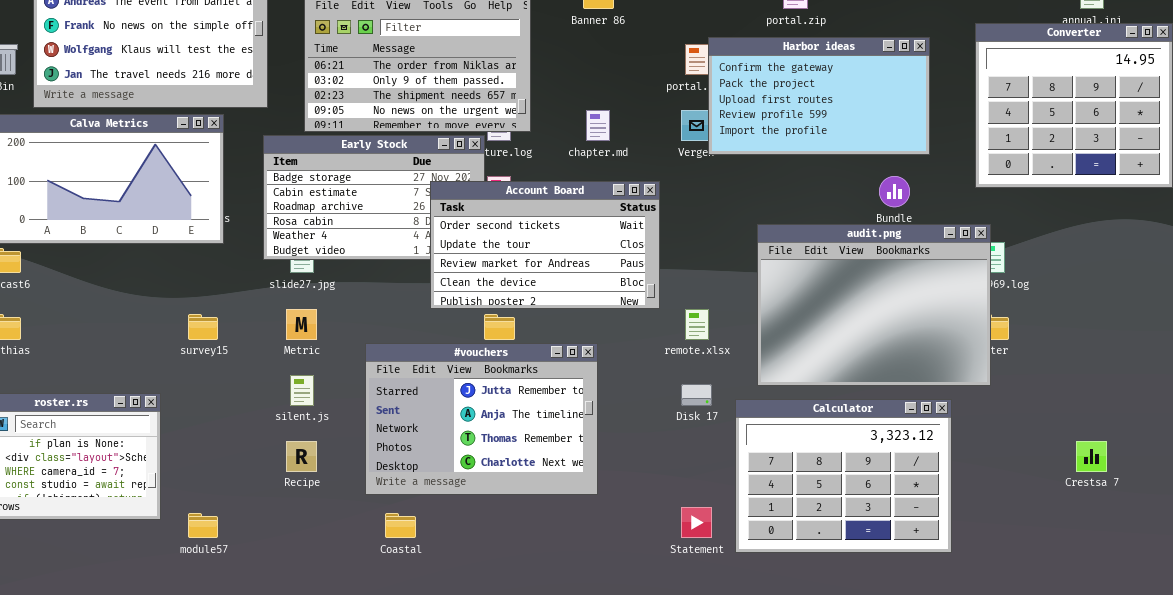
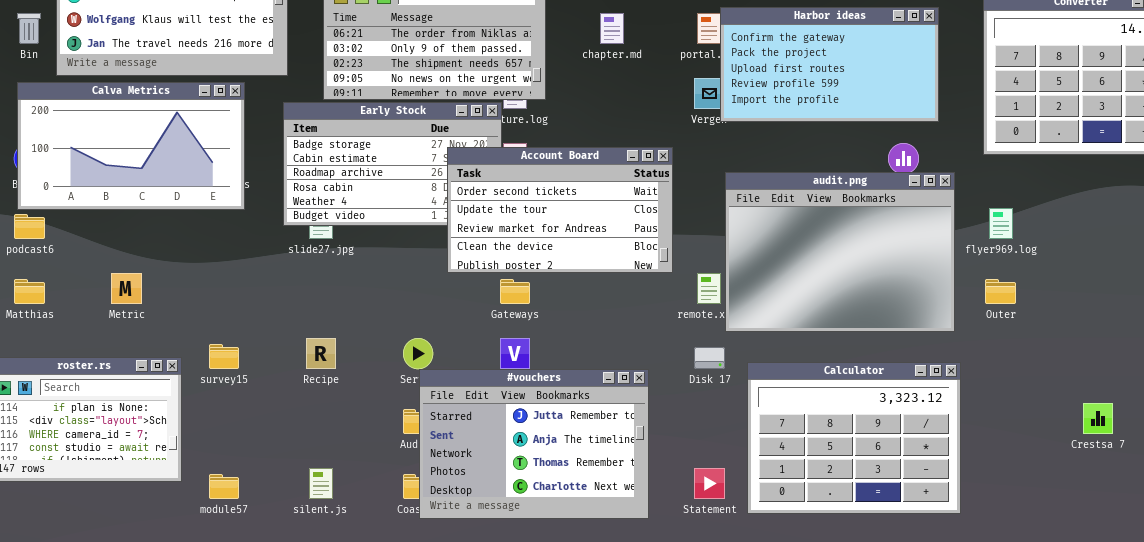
chapter.md: [586,110,610,141] -> [600,13,624,44], moved
audit.png: [757,224,991,386] -> [725,172,955,332], moved
Metric: [286,309,317,340] -> [111,273,142,304], moved
survey15: [188,314,218,340] -> [209,344,239,369], moved
#vouchers: [365,343,598,495] -> [419,369,649,519], moved
silent.js: [290,375,314,406] -> [309,468,333,499], moved
Recipe: [286,441,317,472] -> [306,338,336,369], moved

